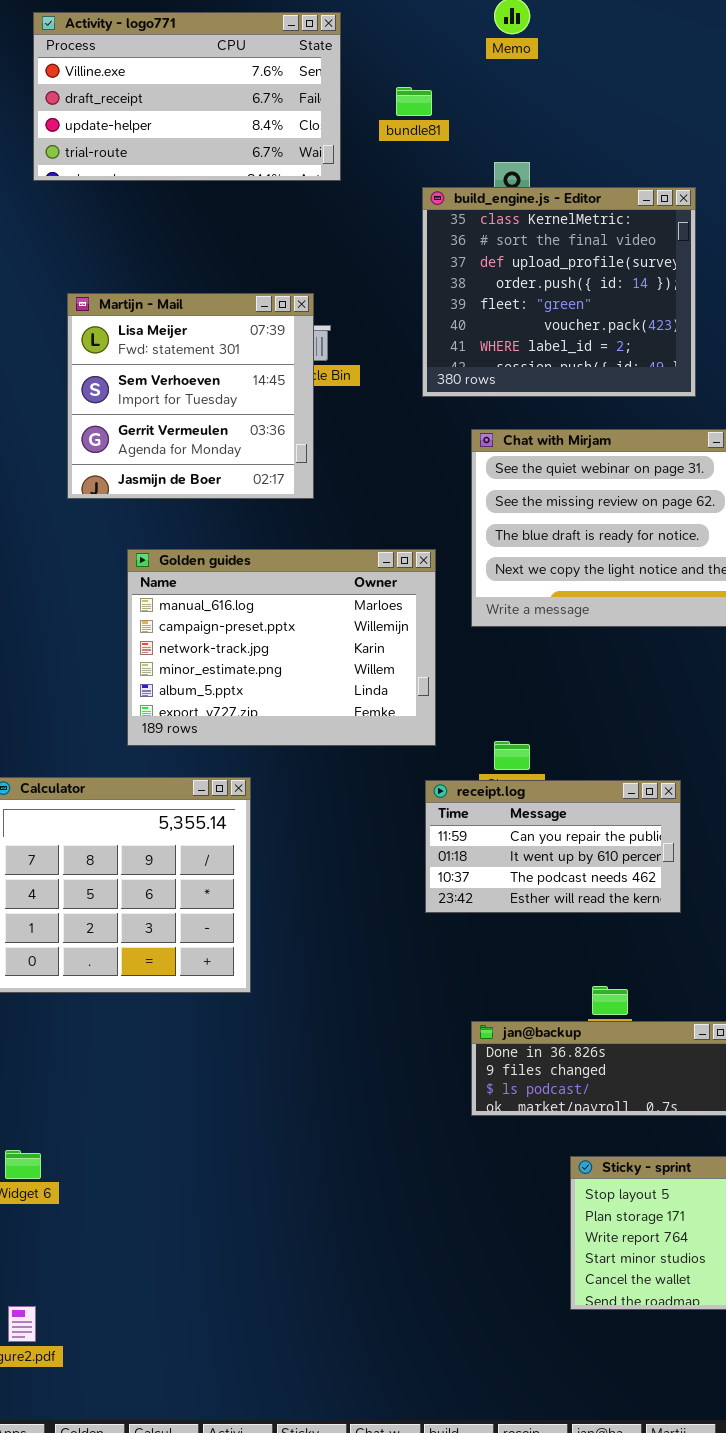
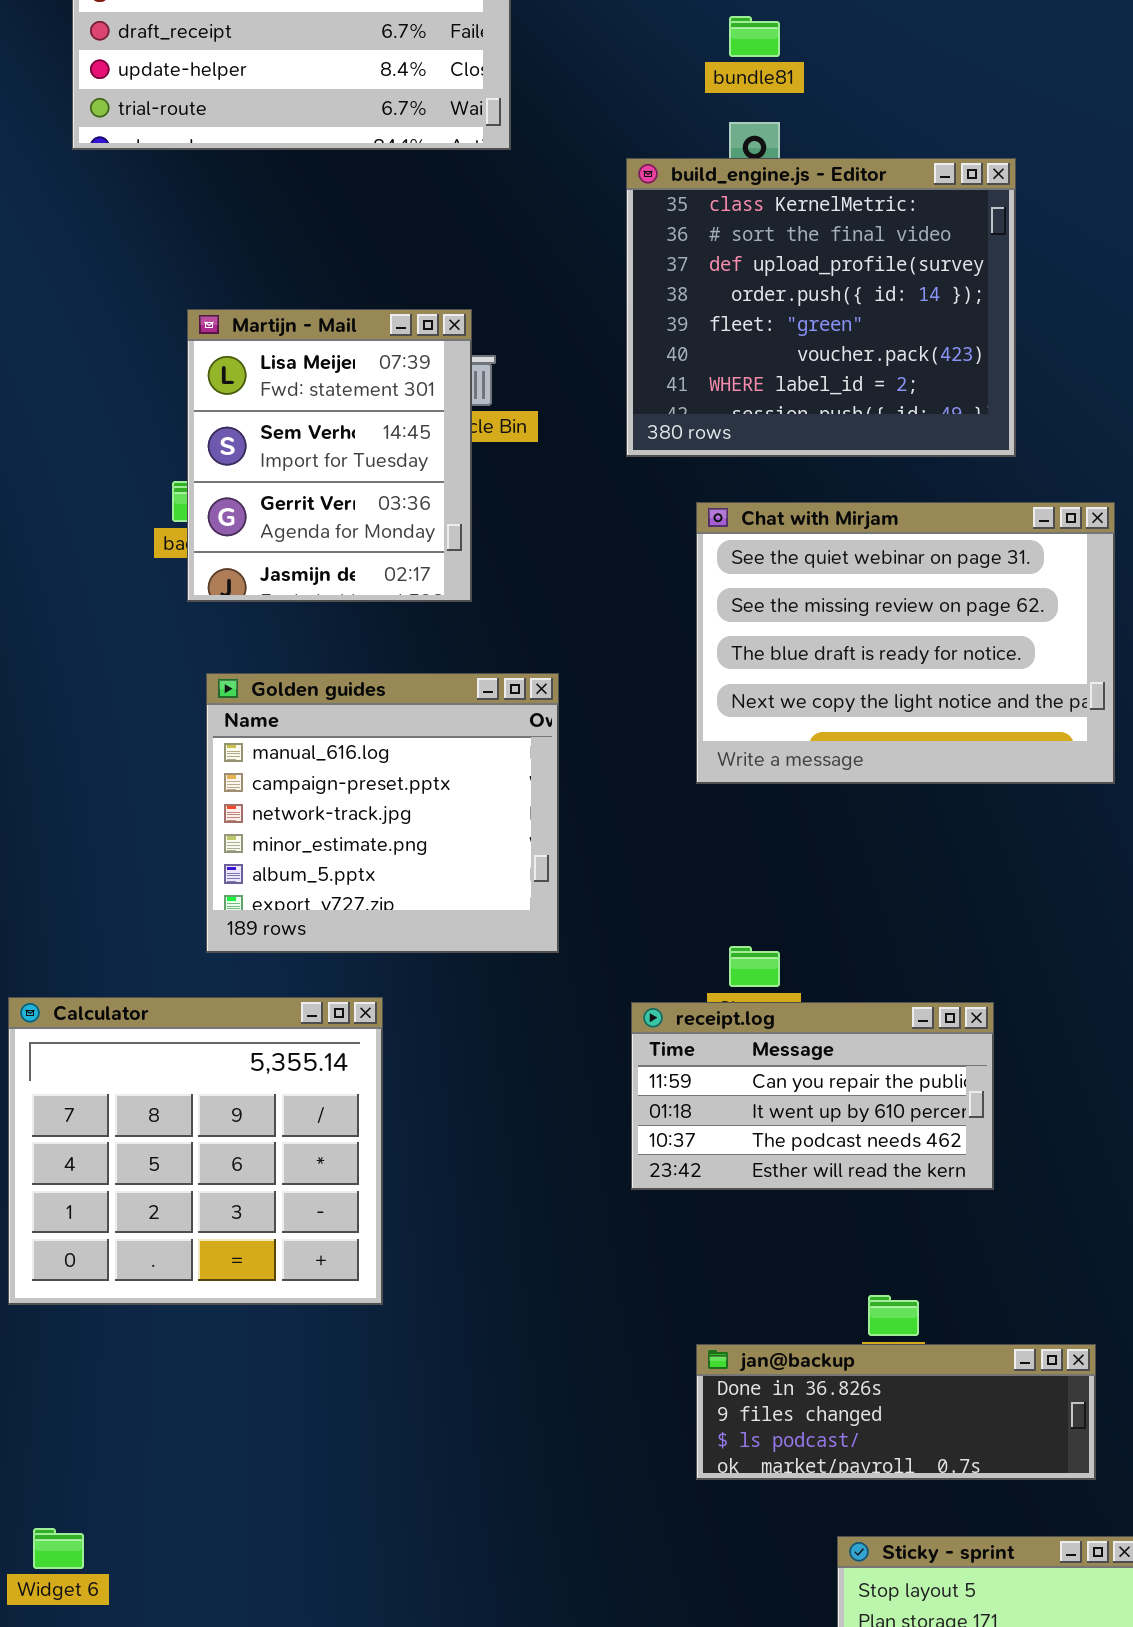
bundle81: [396,87,432,116] -> [729,16,780,57], moved
Martijn - Mail: [67,293,314,499] -> [187,309,472,602], resized
Golden guides: [127,549,436,746] -> [206,673,559,953], resized

